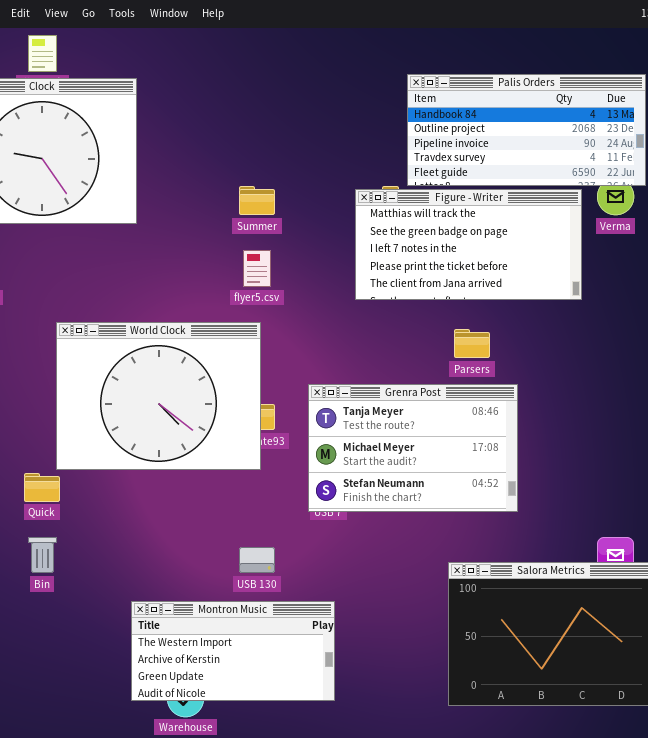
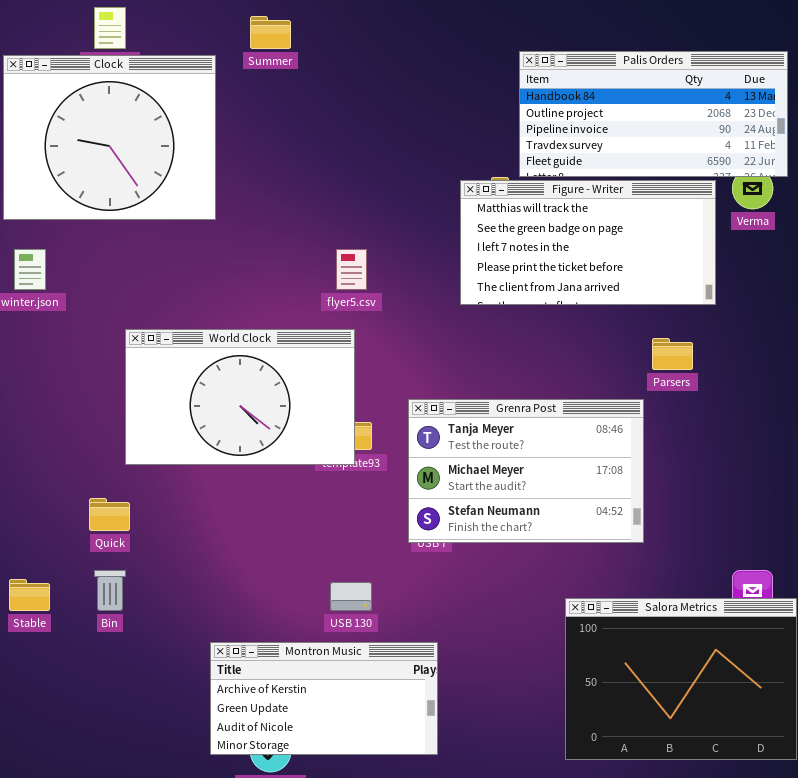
Summer: [239,186,275,215] -> [250,16,291,49], moved
World Clock: [56,322,261,470] -> [125,329,355,465], resized
Parsers: [454,329,490,358] -> [652,338,693,370], moved
Montron Music: [131,601,335,701] -> [210,642,438,755], scrolled down 1 row

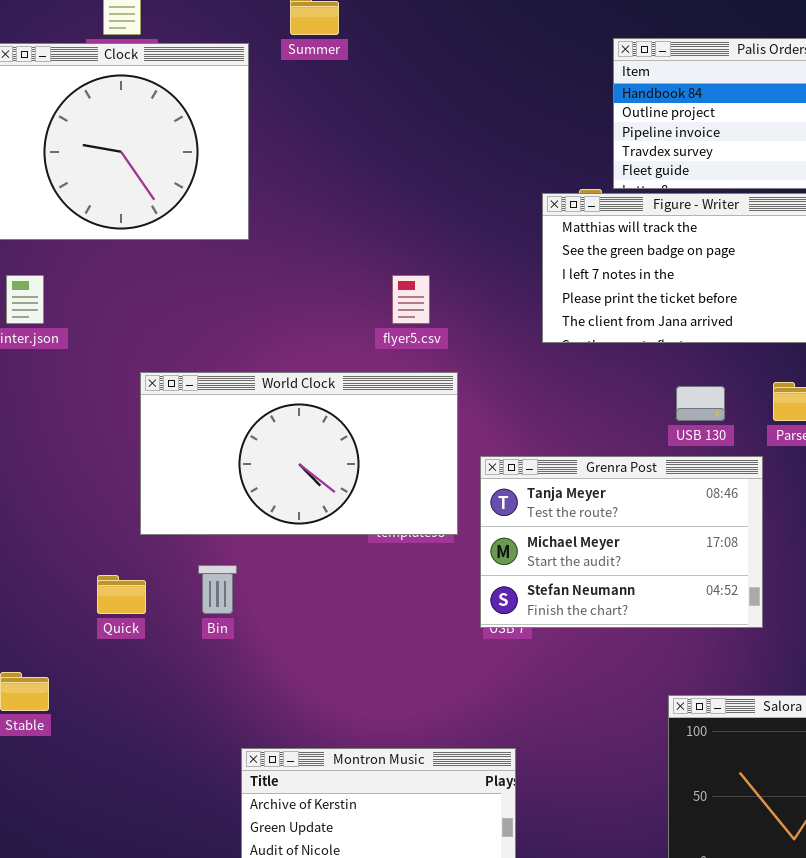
World Clock: [125,329,355,465] -> [140,372,458,535], resized
Bin: [94,570,126,611] -> [198,565,237,614], moved
USB 130: [330,582,372,611] -> [676,386,725,421], moved

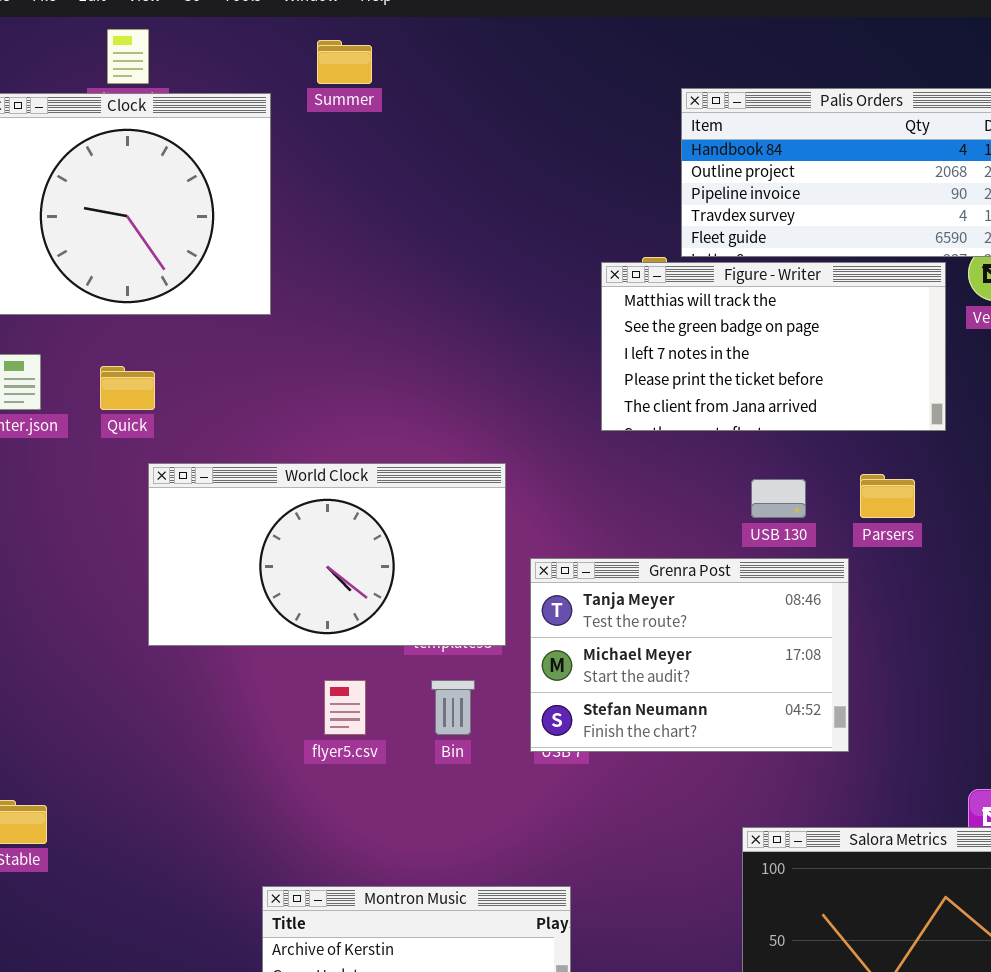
flyer5.csv: [392,275,430,324] -> [324,680,366,735], moved
Bin: [198,565,237,614] -> [431,680,475,735], moved
Quick: [97,575,146,614] -> [100,366,155,410], moved

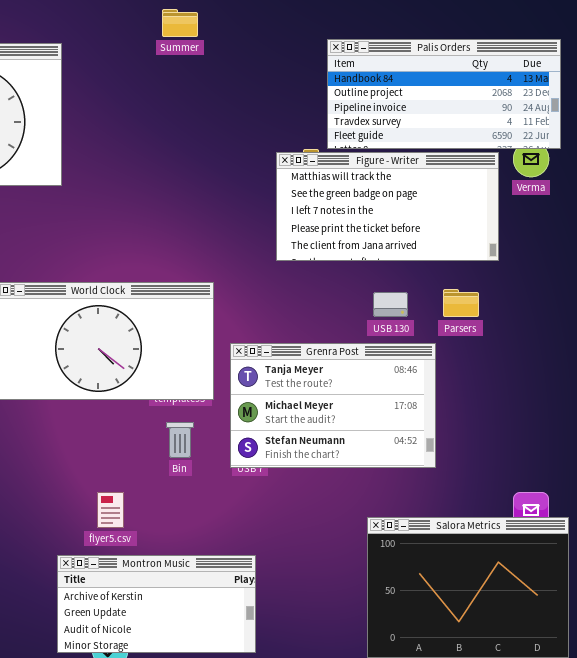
Summer: [317,40,372,84] -> [162,9,198,37], moved
flyer5.csv: [324,680,366,735] -> [97,492,124,528], moved

